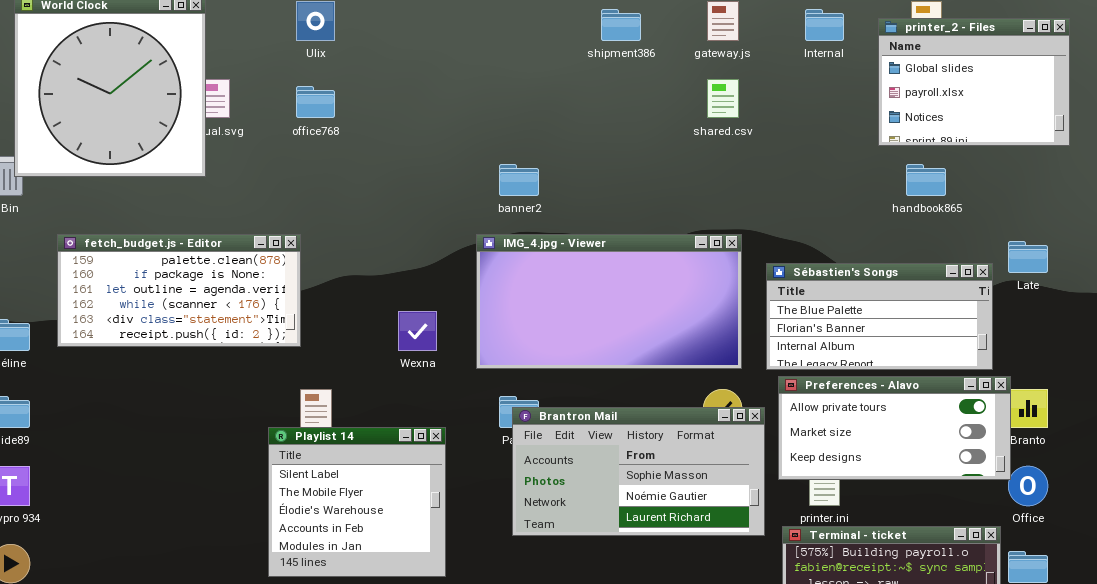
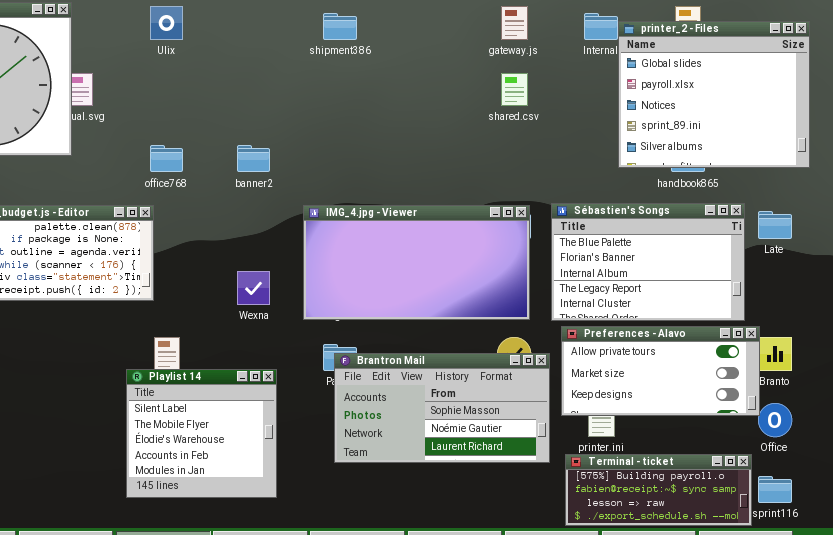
shipment386: [601,9,641,41] -> [323,13,357,40], moved
printer_2 - Files: [878,18,1070,146] -> [618,21,810,168], resized
office768: [296,86,335,118] -> [150,145,183,172], moved
banner2: [499,164,539,196] -> [237,145,270,172], moved
Sébastien's Songs: [766,263,993,370] -> [551,203,745,321], resized

